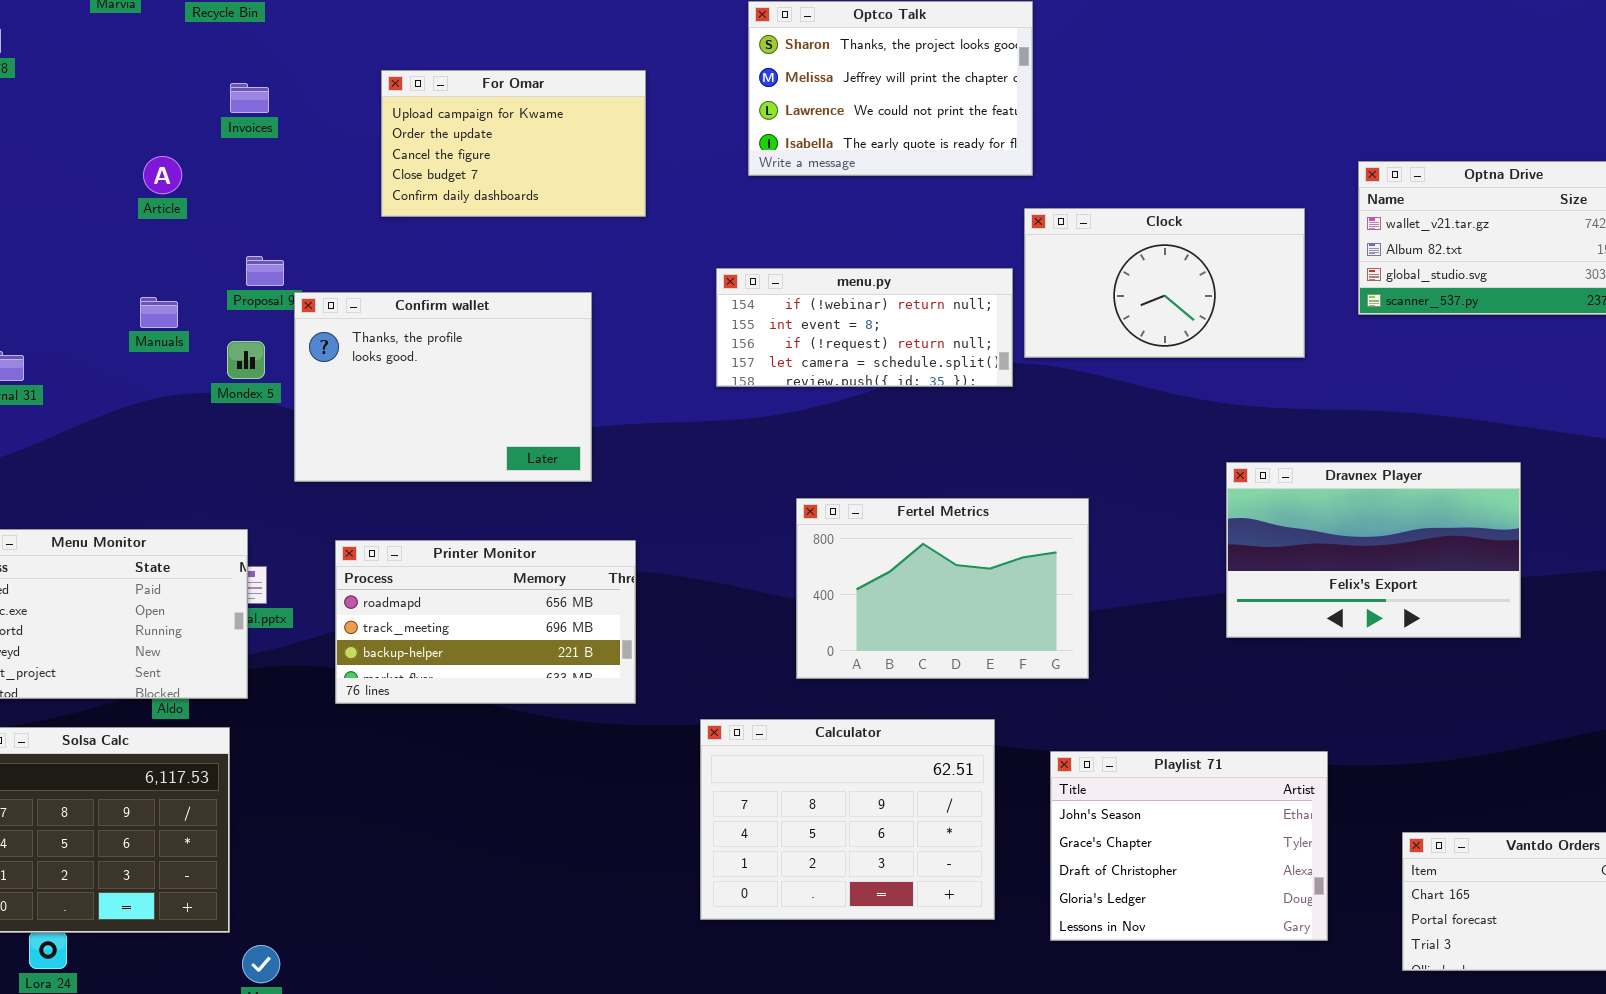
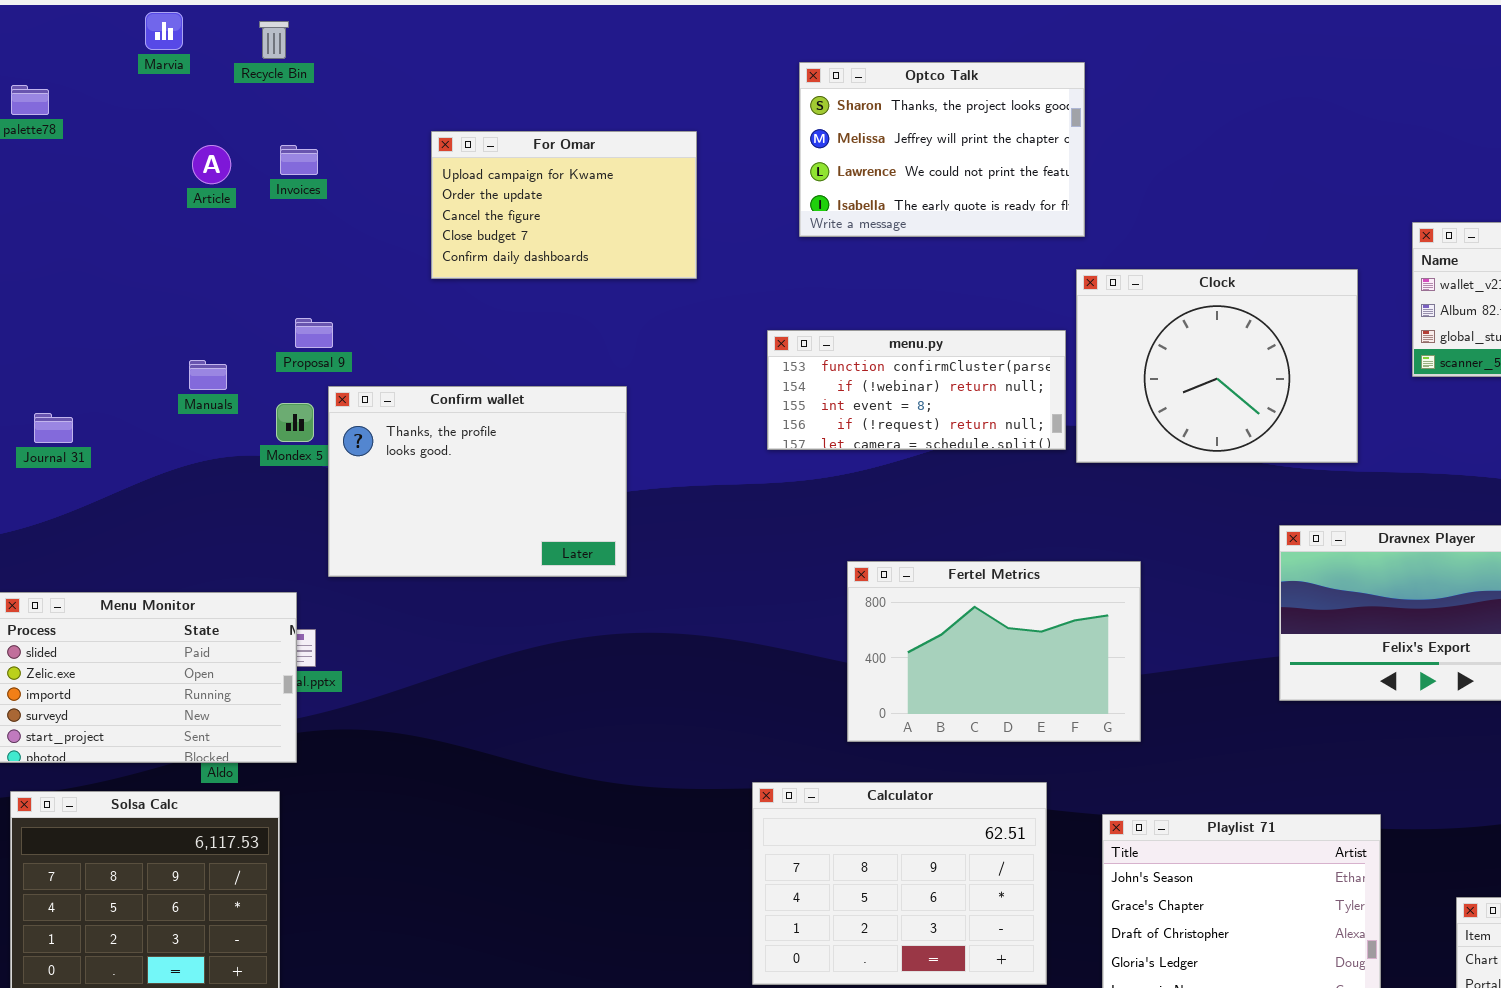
Article: [143,156,182,194] -> [192,145,231,184], moved
Clock: [1024,208,1305,358] -> [1076,269,1358,463], resized
menu.py: [716,268,1013,387] -> [767,330,1066,450], scrolled up 1 row
Confirm wallet: [294,292,592,482] -> [328,386,627,577], moved
Printer Monitor: [335,540,636,704] -> none, closed

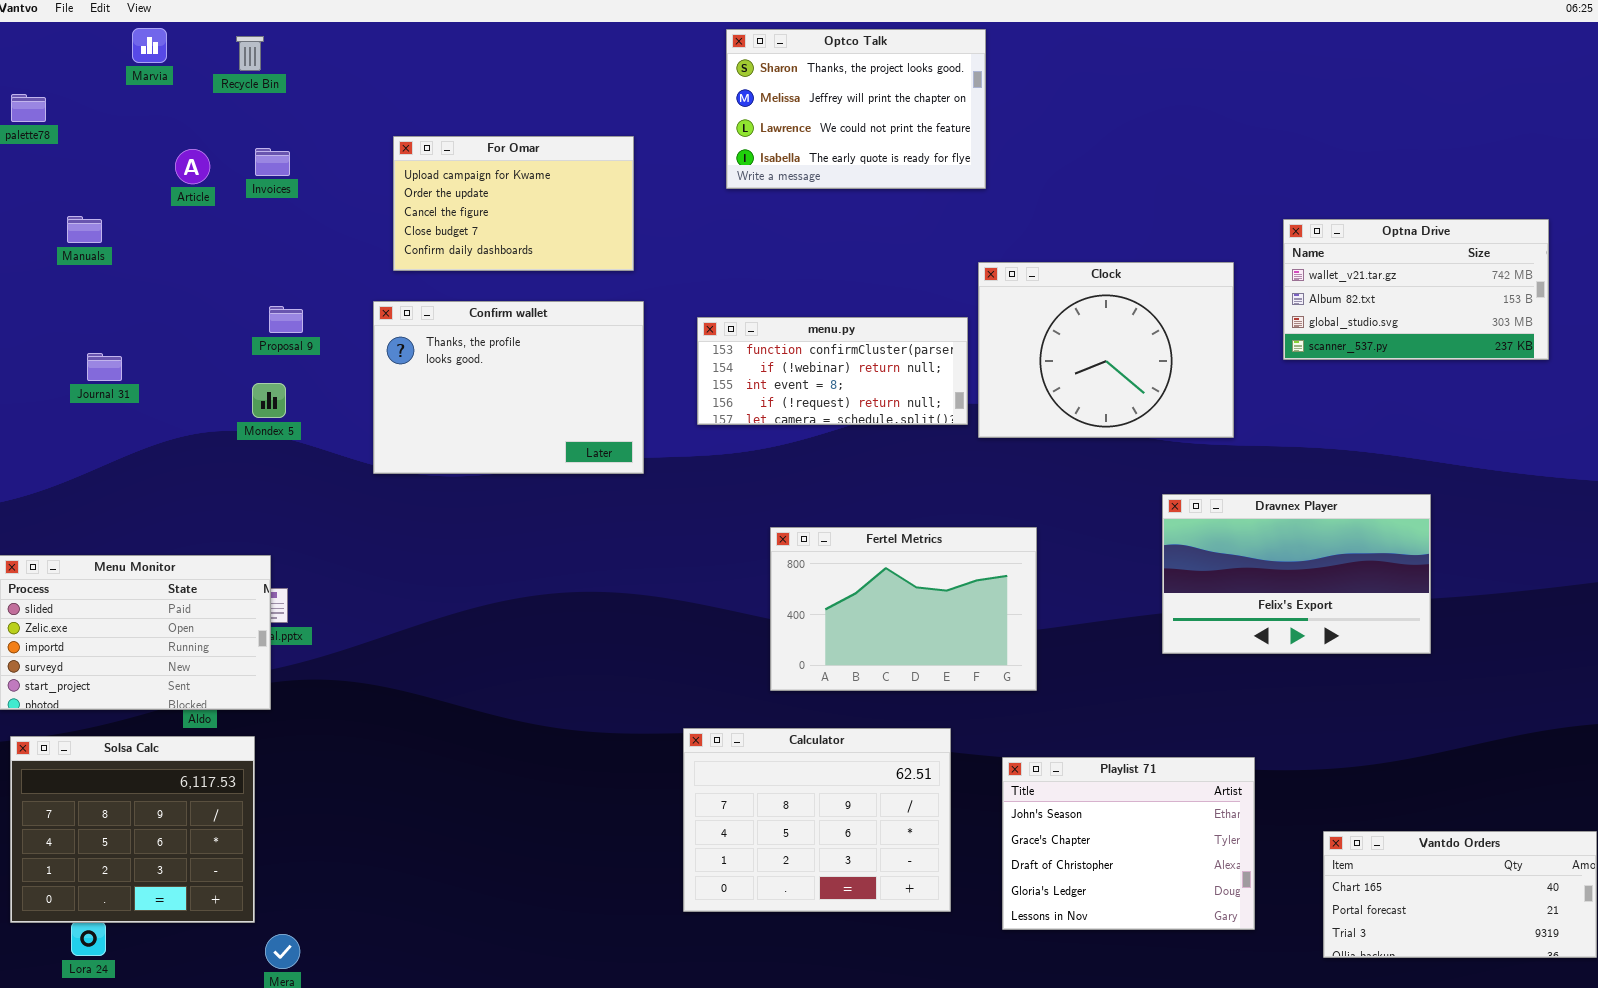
Optco Talk: [799,62,1085,237] -> [726,29,986,189], moved
Manuals: [189,360,227,390] -> [67,216,102,243], moved
Confirm wallet: [328,386,627,577] -> [373,301,644,474], moved
Journal 31: [34,413,73,443] -> [87,353,122,381], moved

